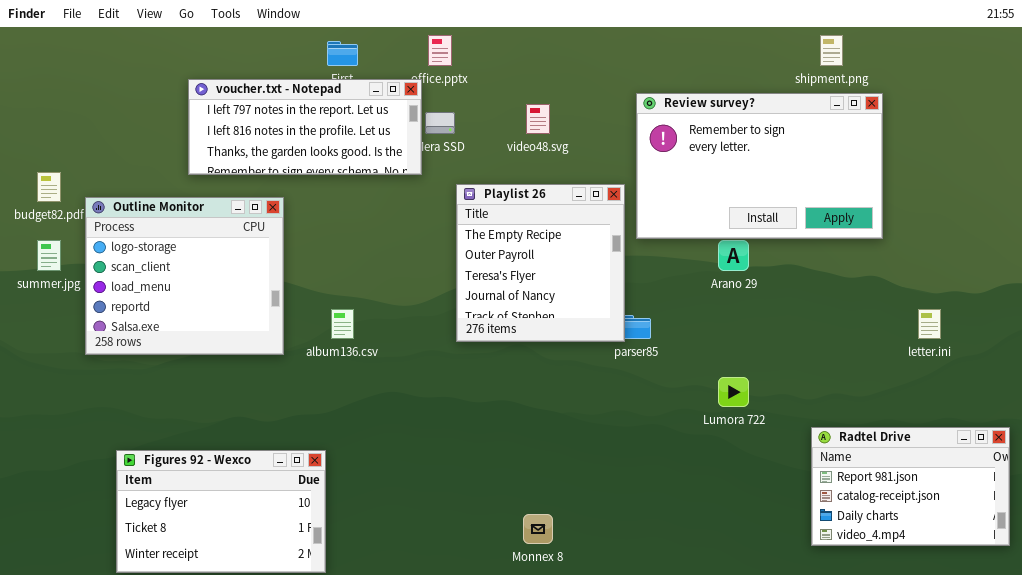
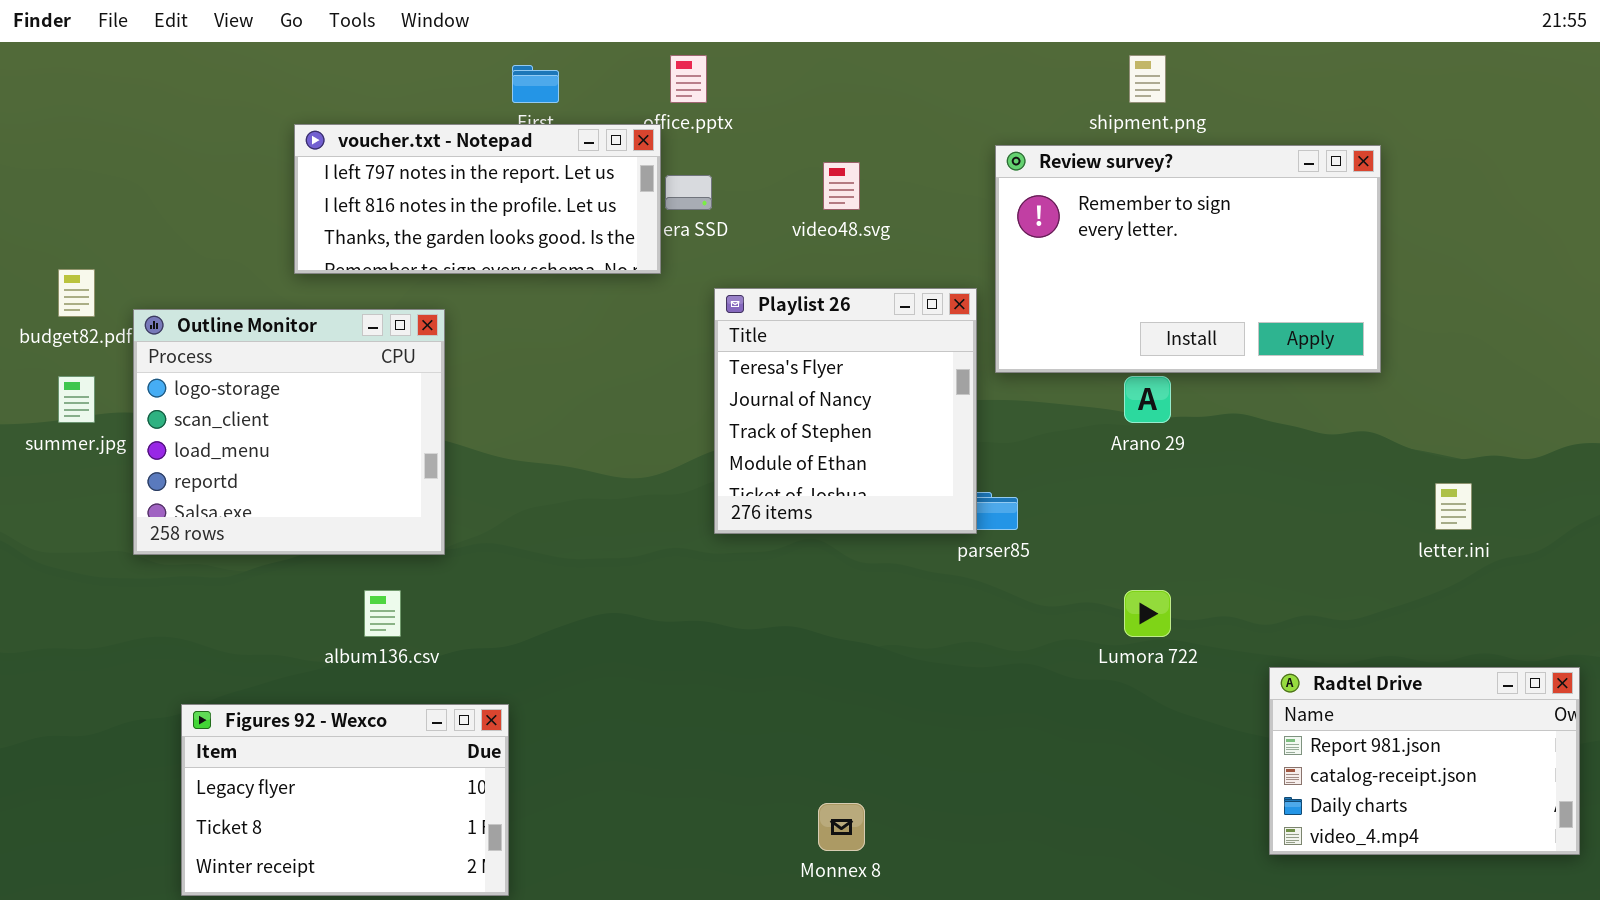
shipment.png: [820,35,843,66] -> [1129,55,1166,103], moved
Playlist 26: [456,184,625,342] -> [714,288,977,534], scrolled down 2 rows
album136.csv: [331,309,354,339] -> [364,590,401,637], moved

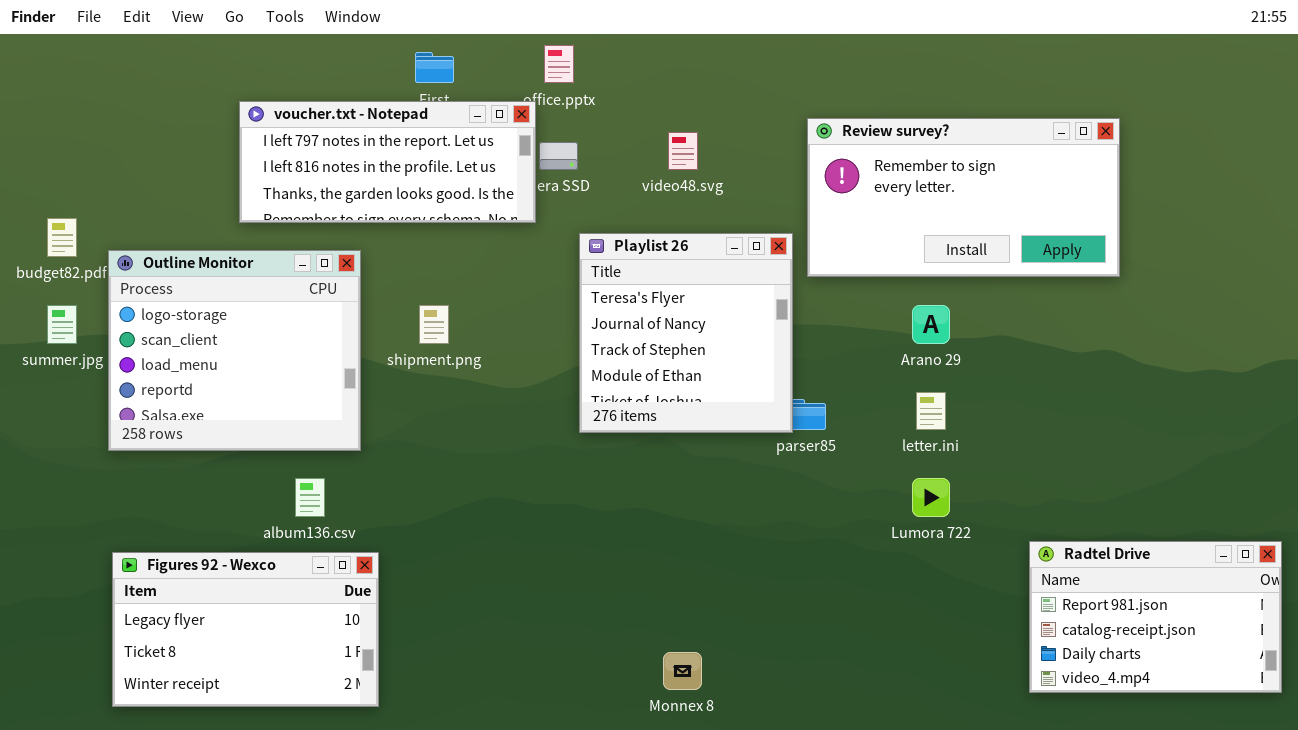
shipment.png: [1129,55,1166,103] -> [419,305,449,344], moved
Review survey?: [995,145,1381,373] -> [807,118,1120,277], resized
letter.ini: [1435,483,1472,530] -> [916,392,946,430], moved
Figures 92 - Wexco: [181,704,509,896] -> [112,552,379,707], moved

